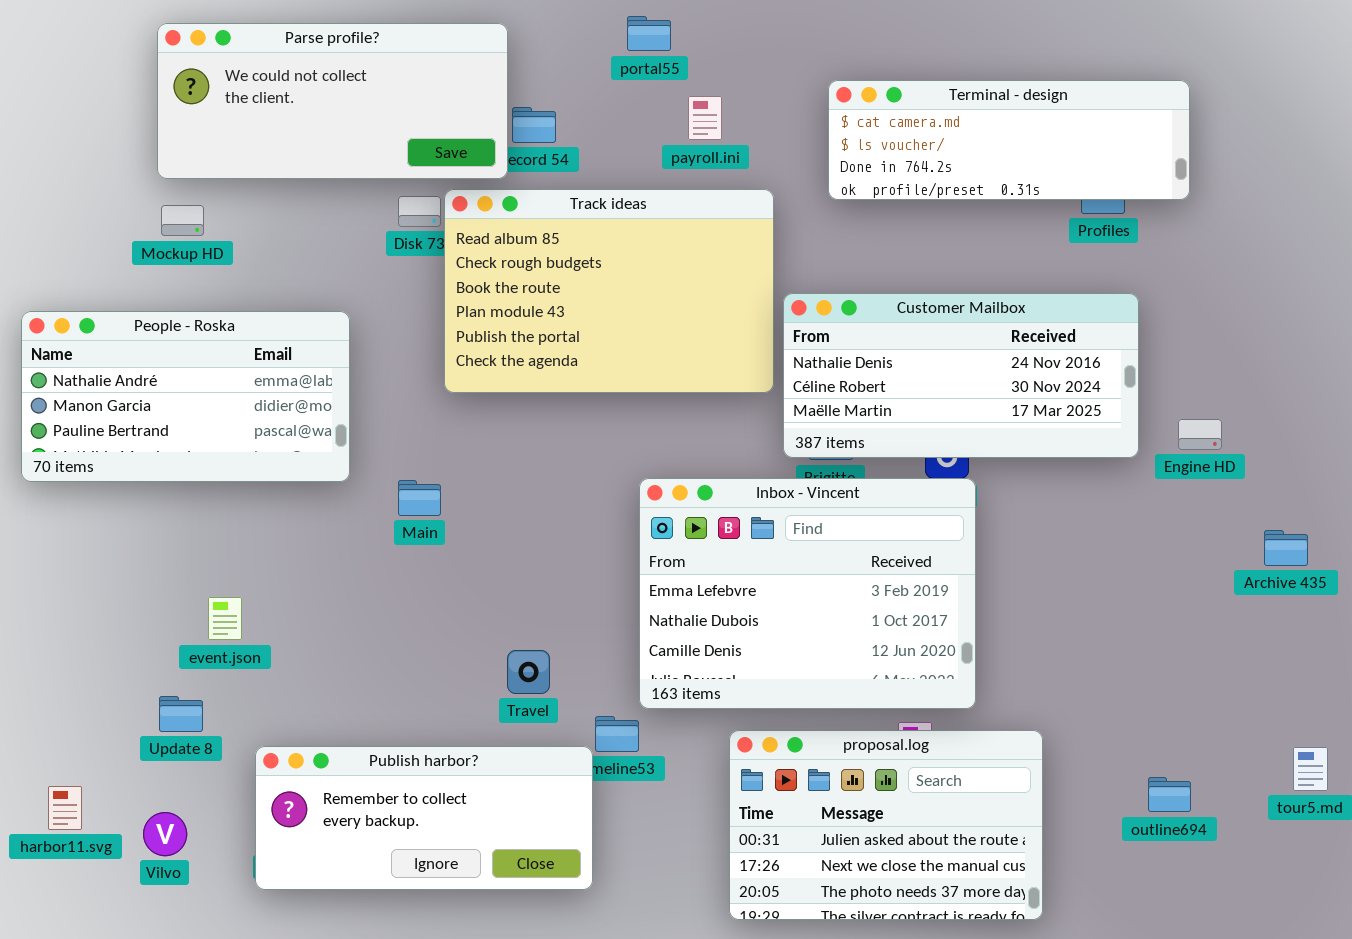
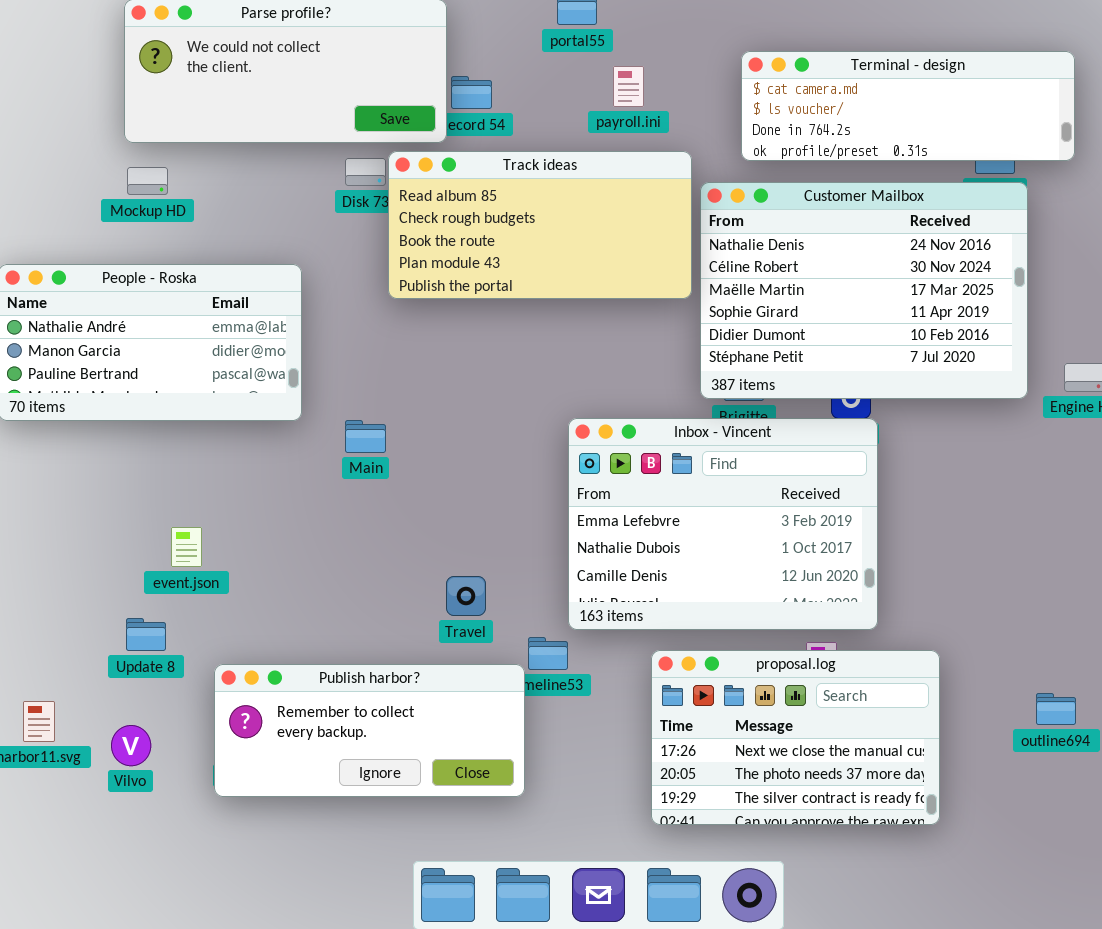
Track ideas: [444,189,774,393] -> [388,151,692,299], resized
Customer Mailbox: [783,293,1139,458] -> [700,182,1028,399], resized
proposal.log: [729,730,1043,920] -> [651,650,940,825], scrolled down 1 row

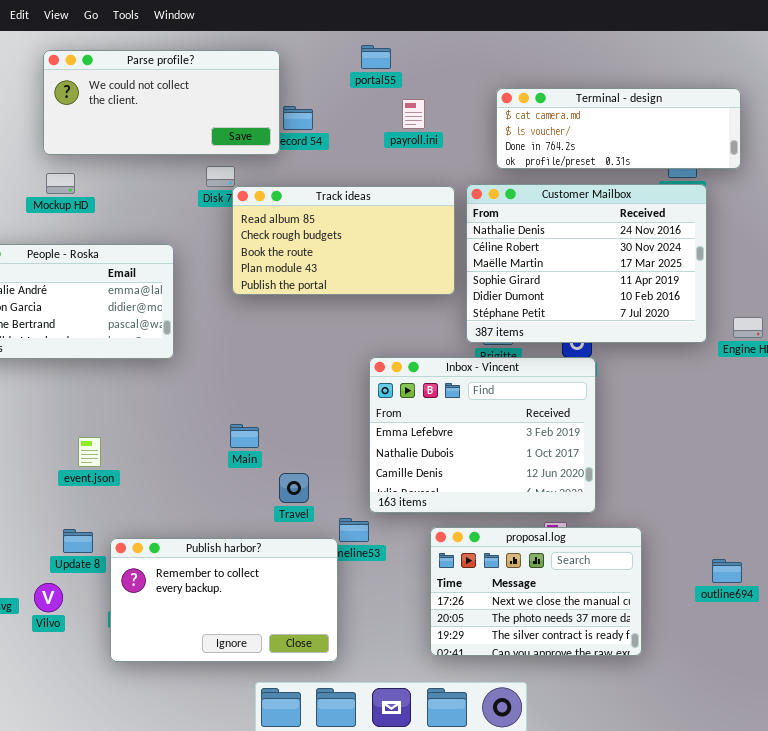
Track ideas: [388,151,692,299] -> [232,186,455,295], moved
Main: [345,420,386,453] -> [230,424,259,448], moved
Update 8: [126,618,166,651] -> [63,529,93,553], moved
Publish harbor?: [214,664,525,797] -> [110,538,338,662], resized

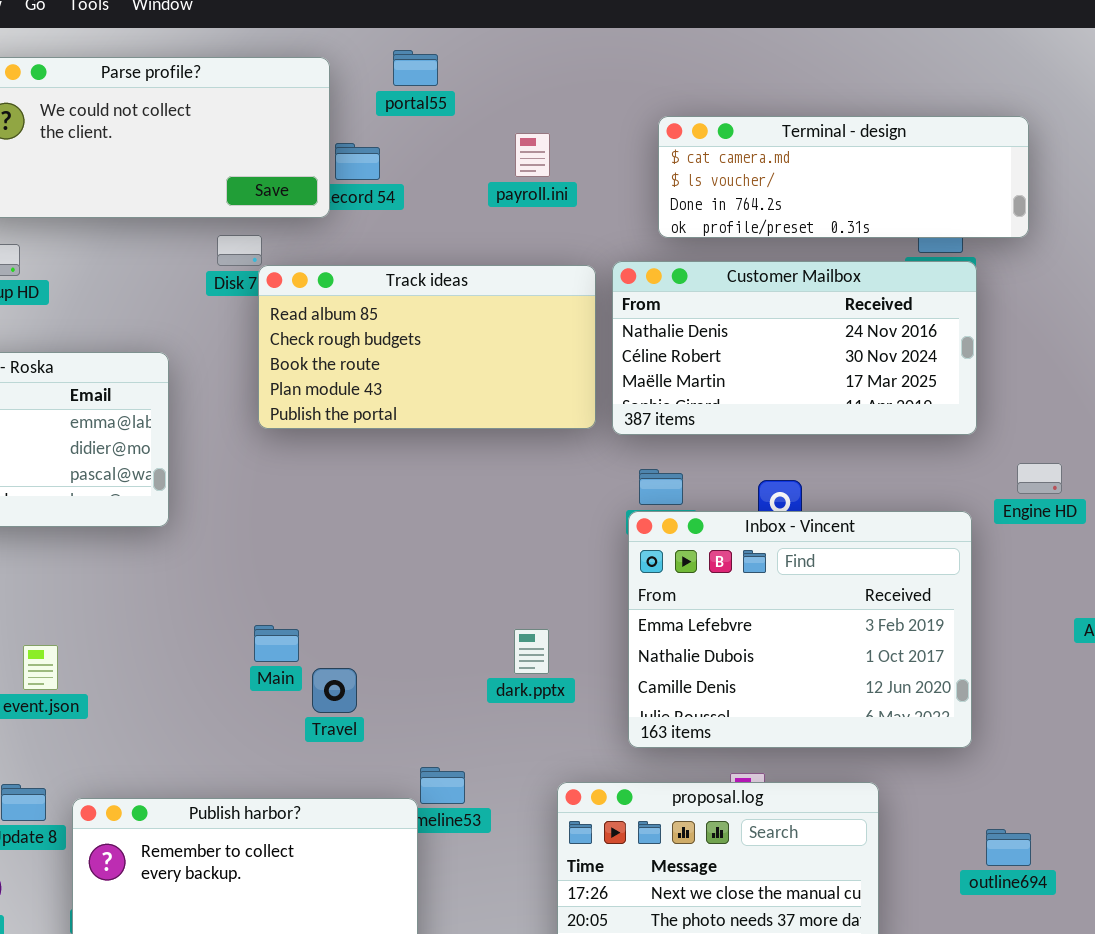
portal55: [361,45,391,69] -> [393,50,438,86], moved
Customer Mailbox: [466,184,707,343] -> [612,261,977,435], resized
Inbox - Vincent: [369,357,596,513] -> [628,511,972,748], moved
Travel: [279,473,309,503] -> [312,668,357,713], moved

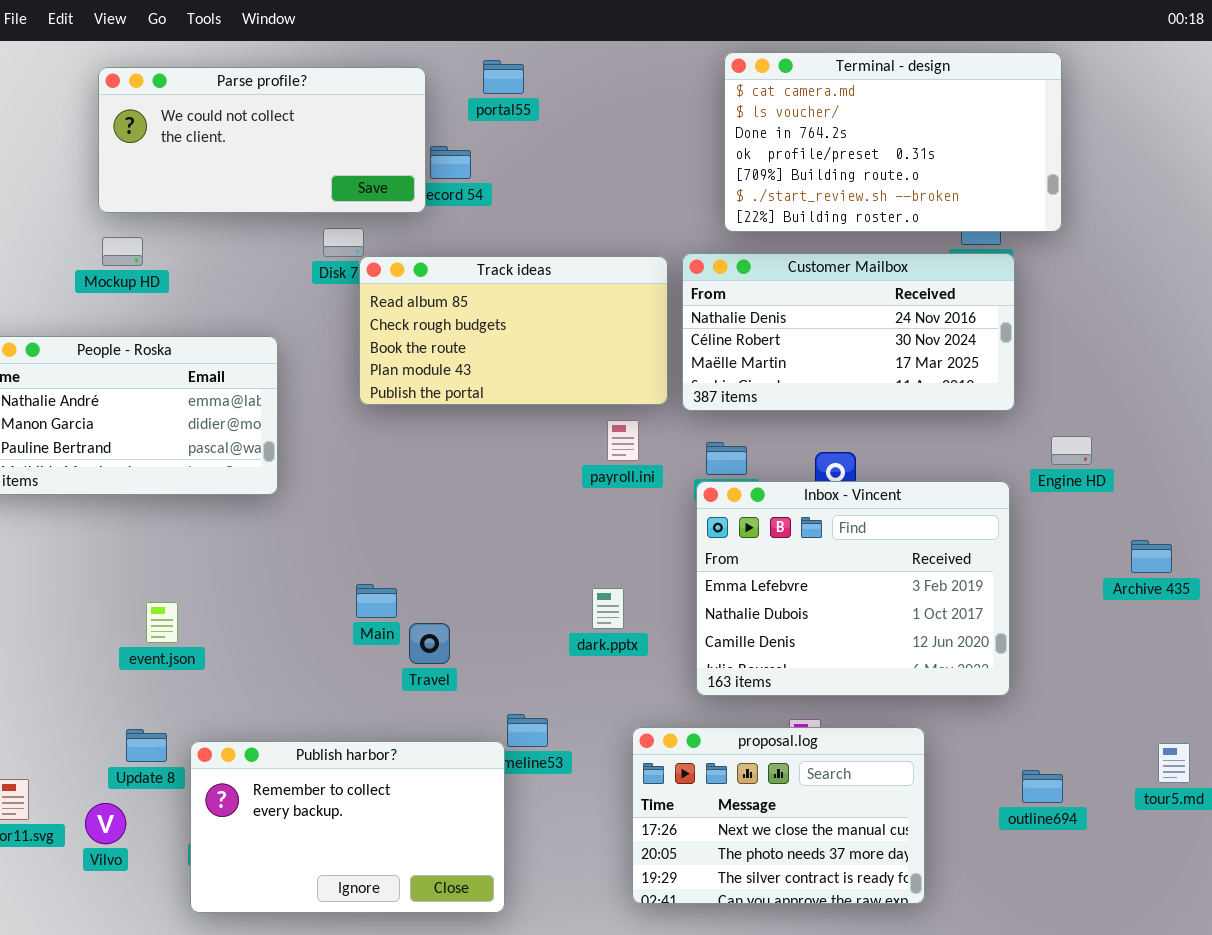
Terminal - design: [658,116,1029,238] -> [724,52,1062,232], resized
payroll.ini: [515,133,550,177] -> [607,420,639,461], moved

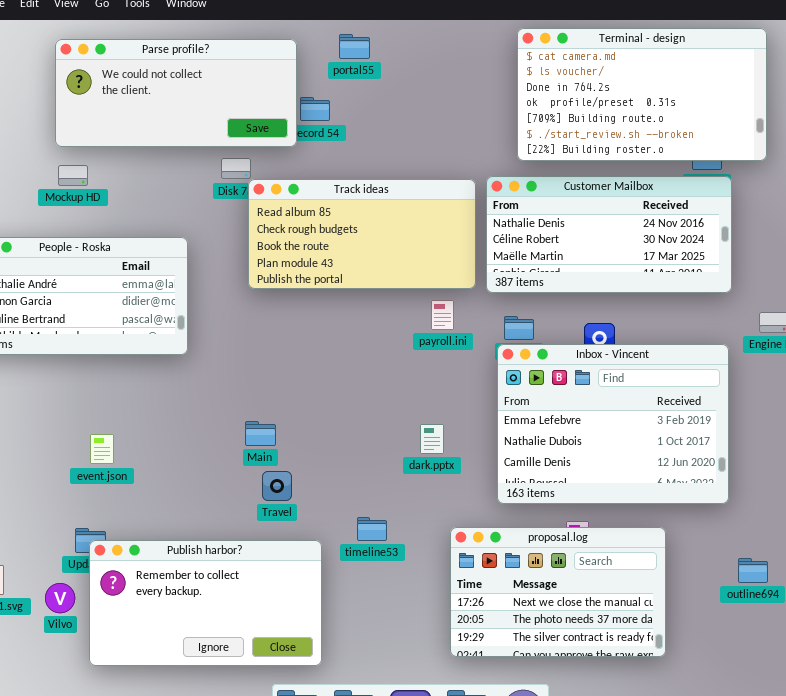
Travel: [409,623,450,664] -> [262,471,292,501], moved
Publish harbor?: [190,741,505,913] -> [89,540,322,666], moved

